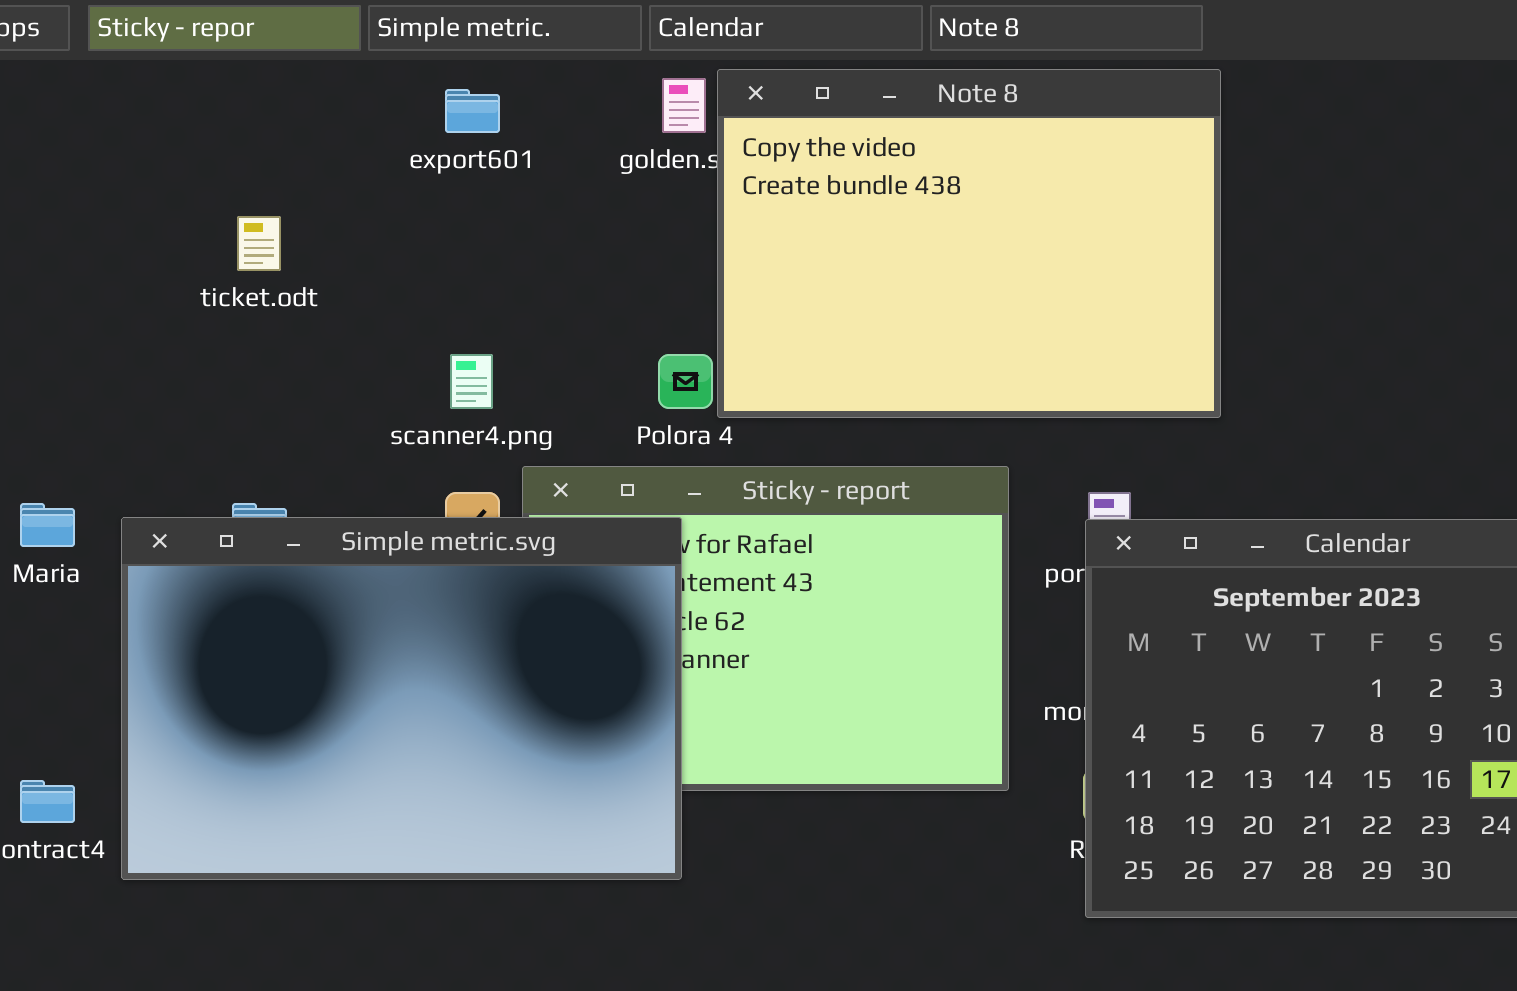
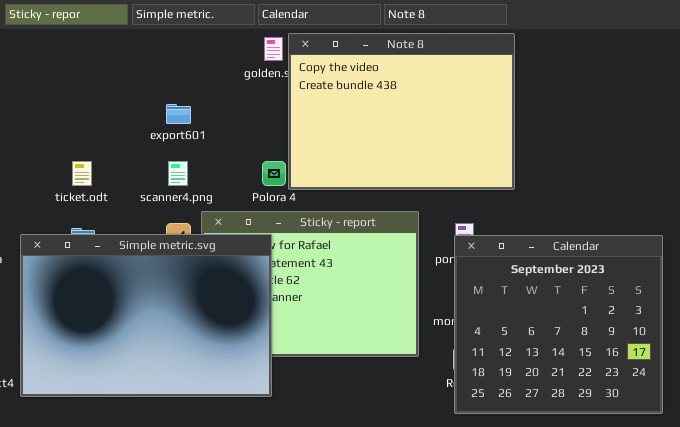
export601: [445,89,500,133] -> [166,104,191,124], moved
ticket.odt: [237,216,281,271] -> [72,161,92,186], moved

